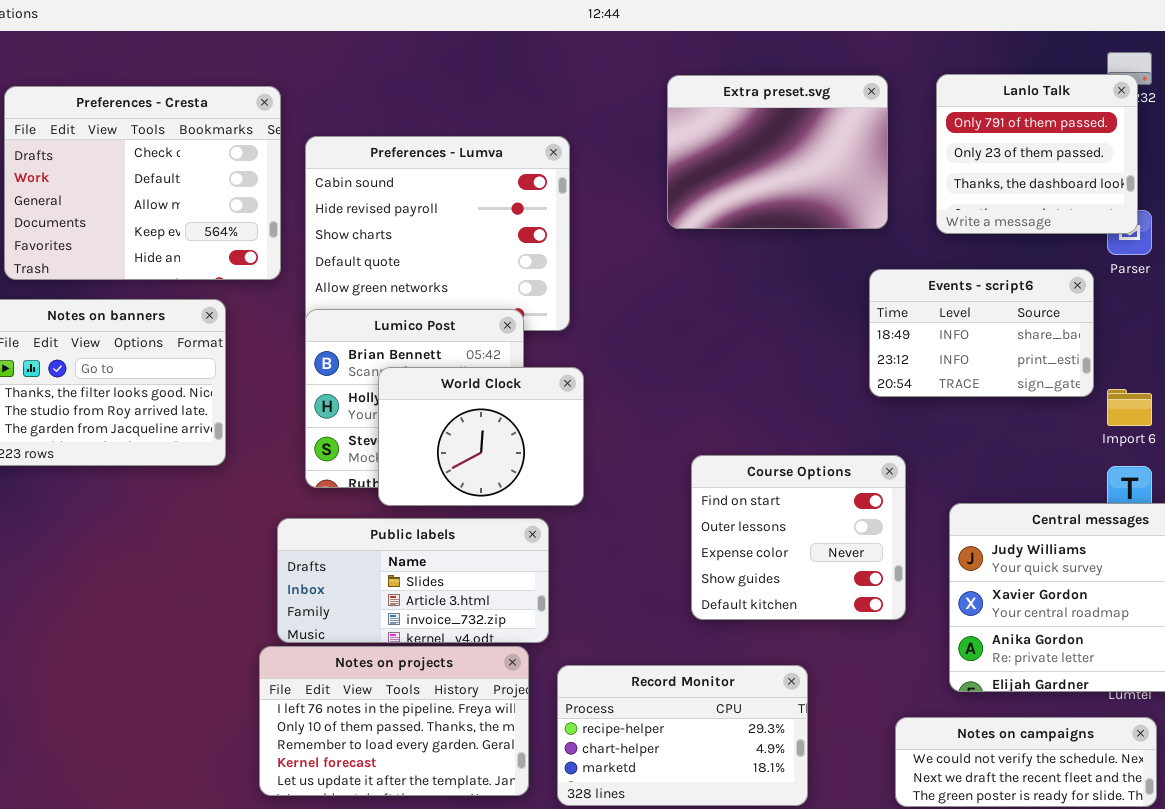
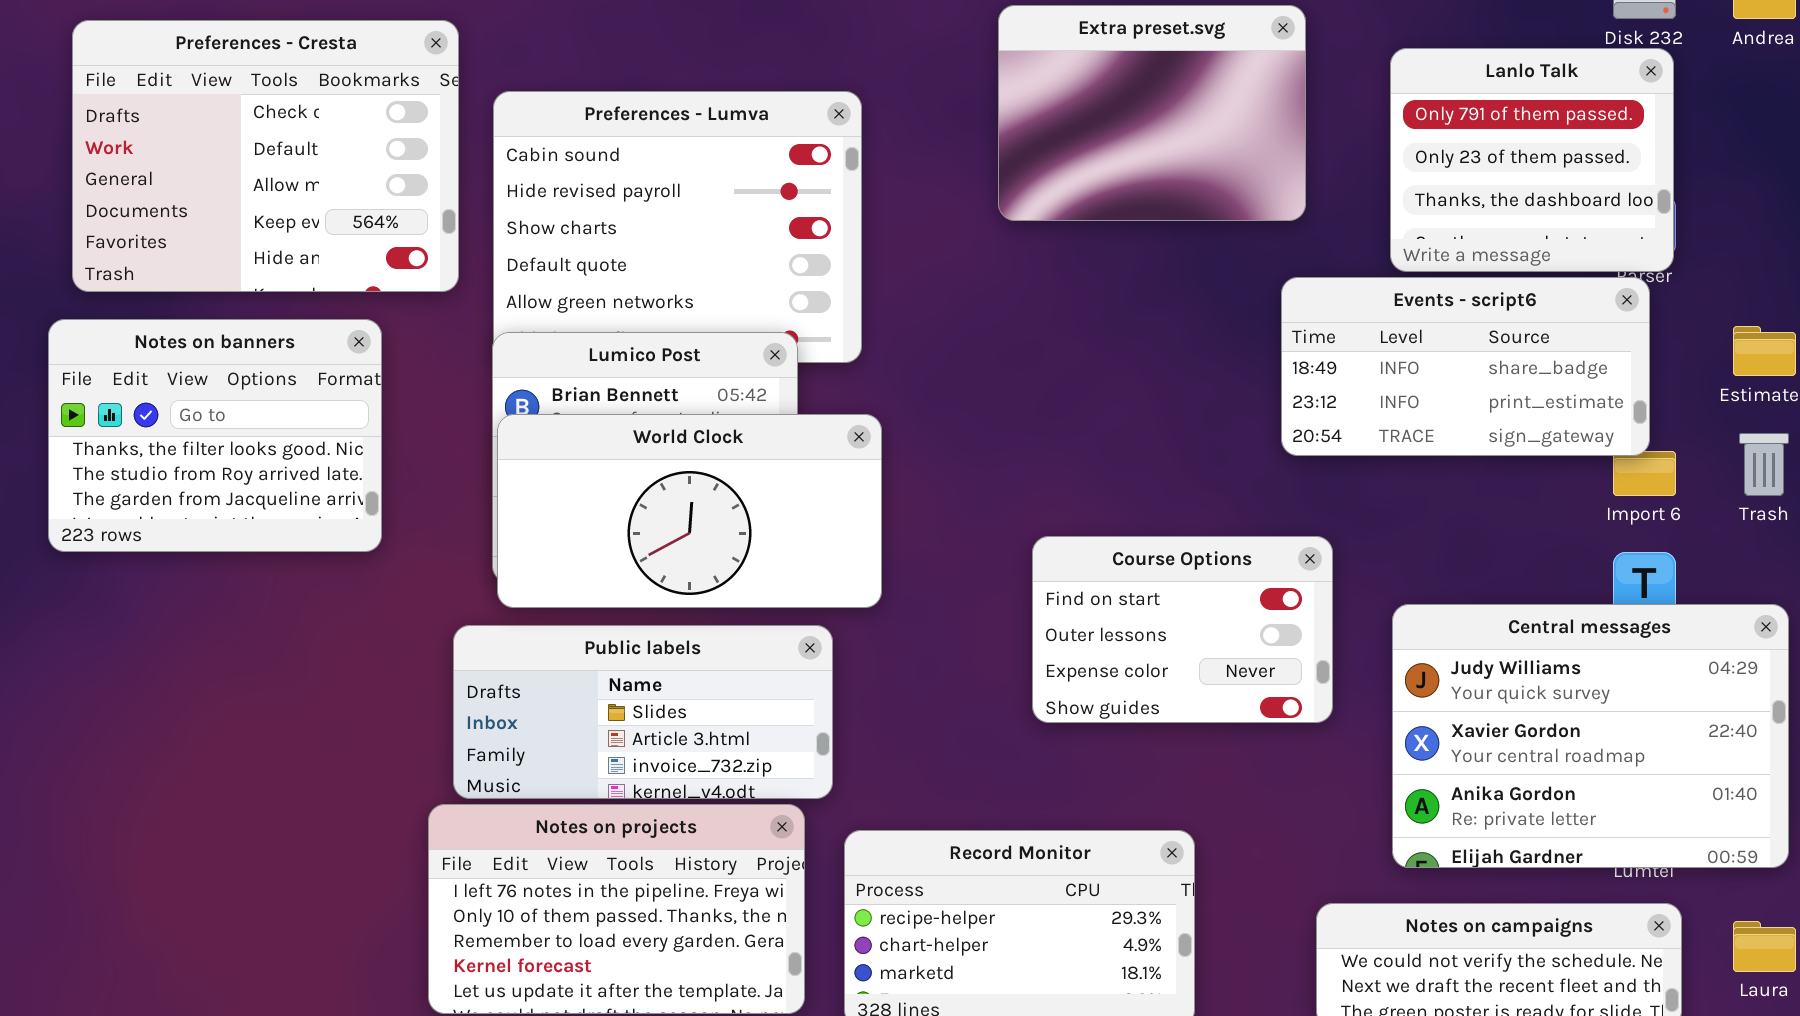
Lanlo Talk: [936,74,1138,234] -> [1390,48,1674,272], moved
Events - script6: [869,269,1094,397] -> [1281,277,1650,456], resized
World Clock: [378,367,584,506] -> [497,414,882,608], resized
Course Options: [691,455,906,620] -> [1032,536,1333,723], resized

